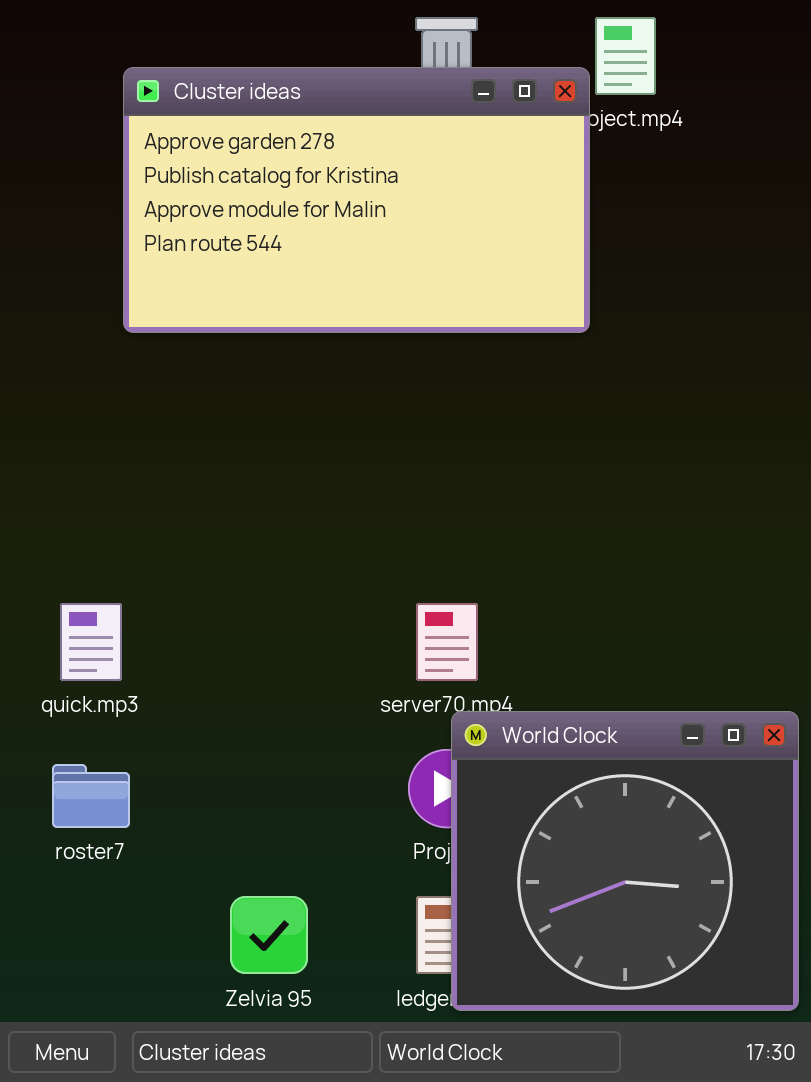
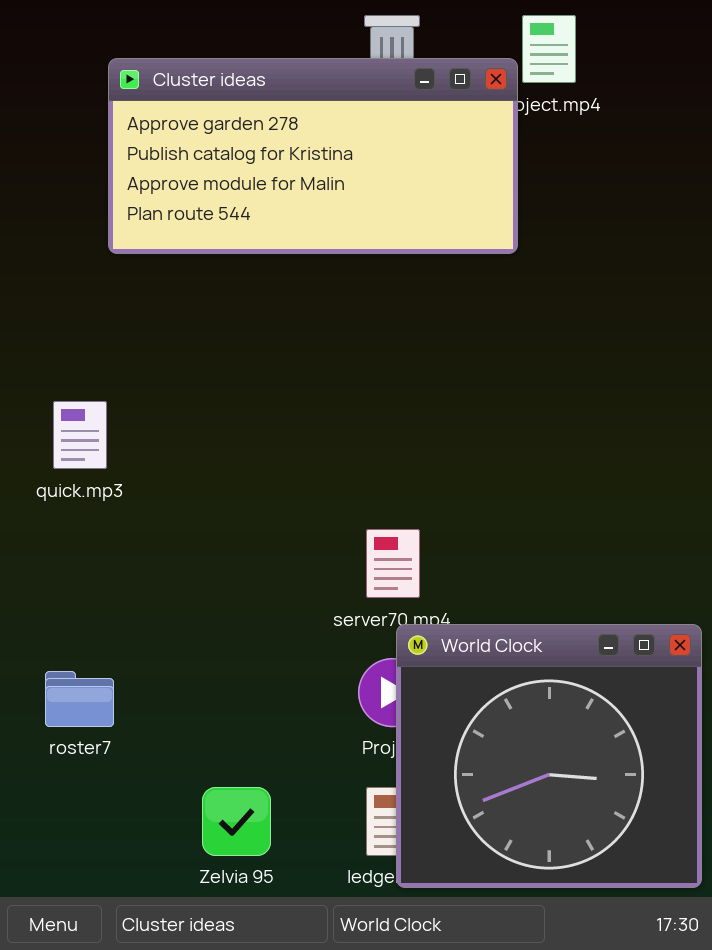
Cluster ideas: [123,67,590,333] -> [108,58,518,254], resized
quick.mp3: [60,603,122,681] -> [53,401,107,469], moved

